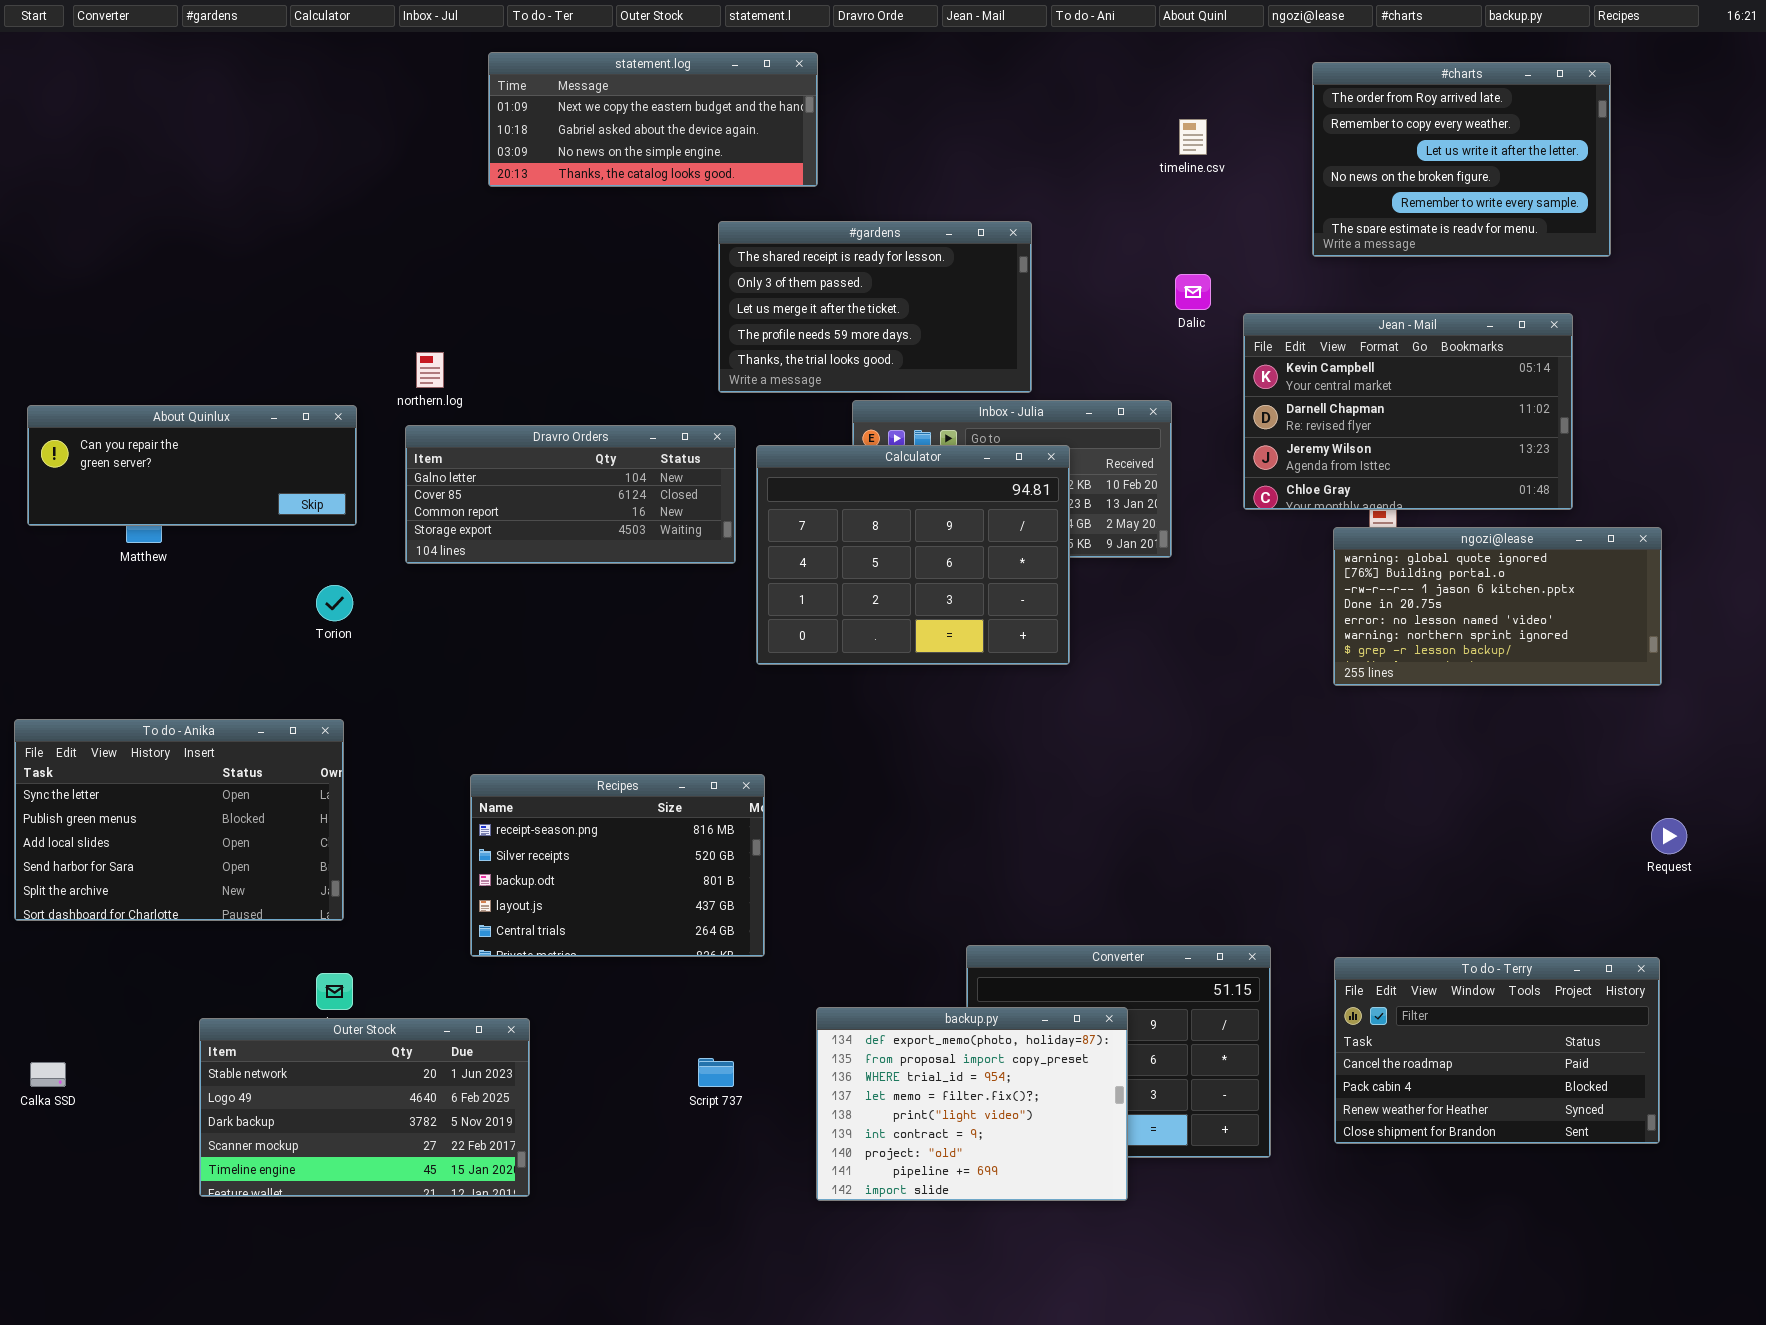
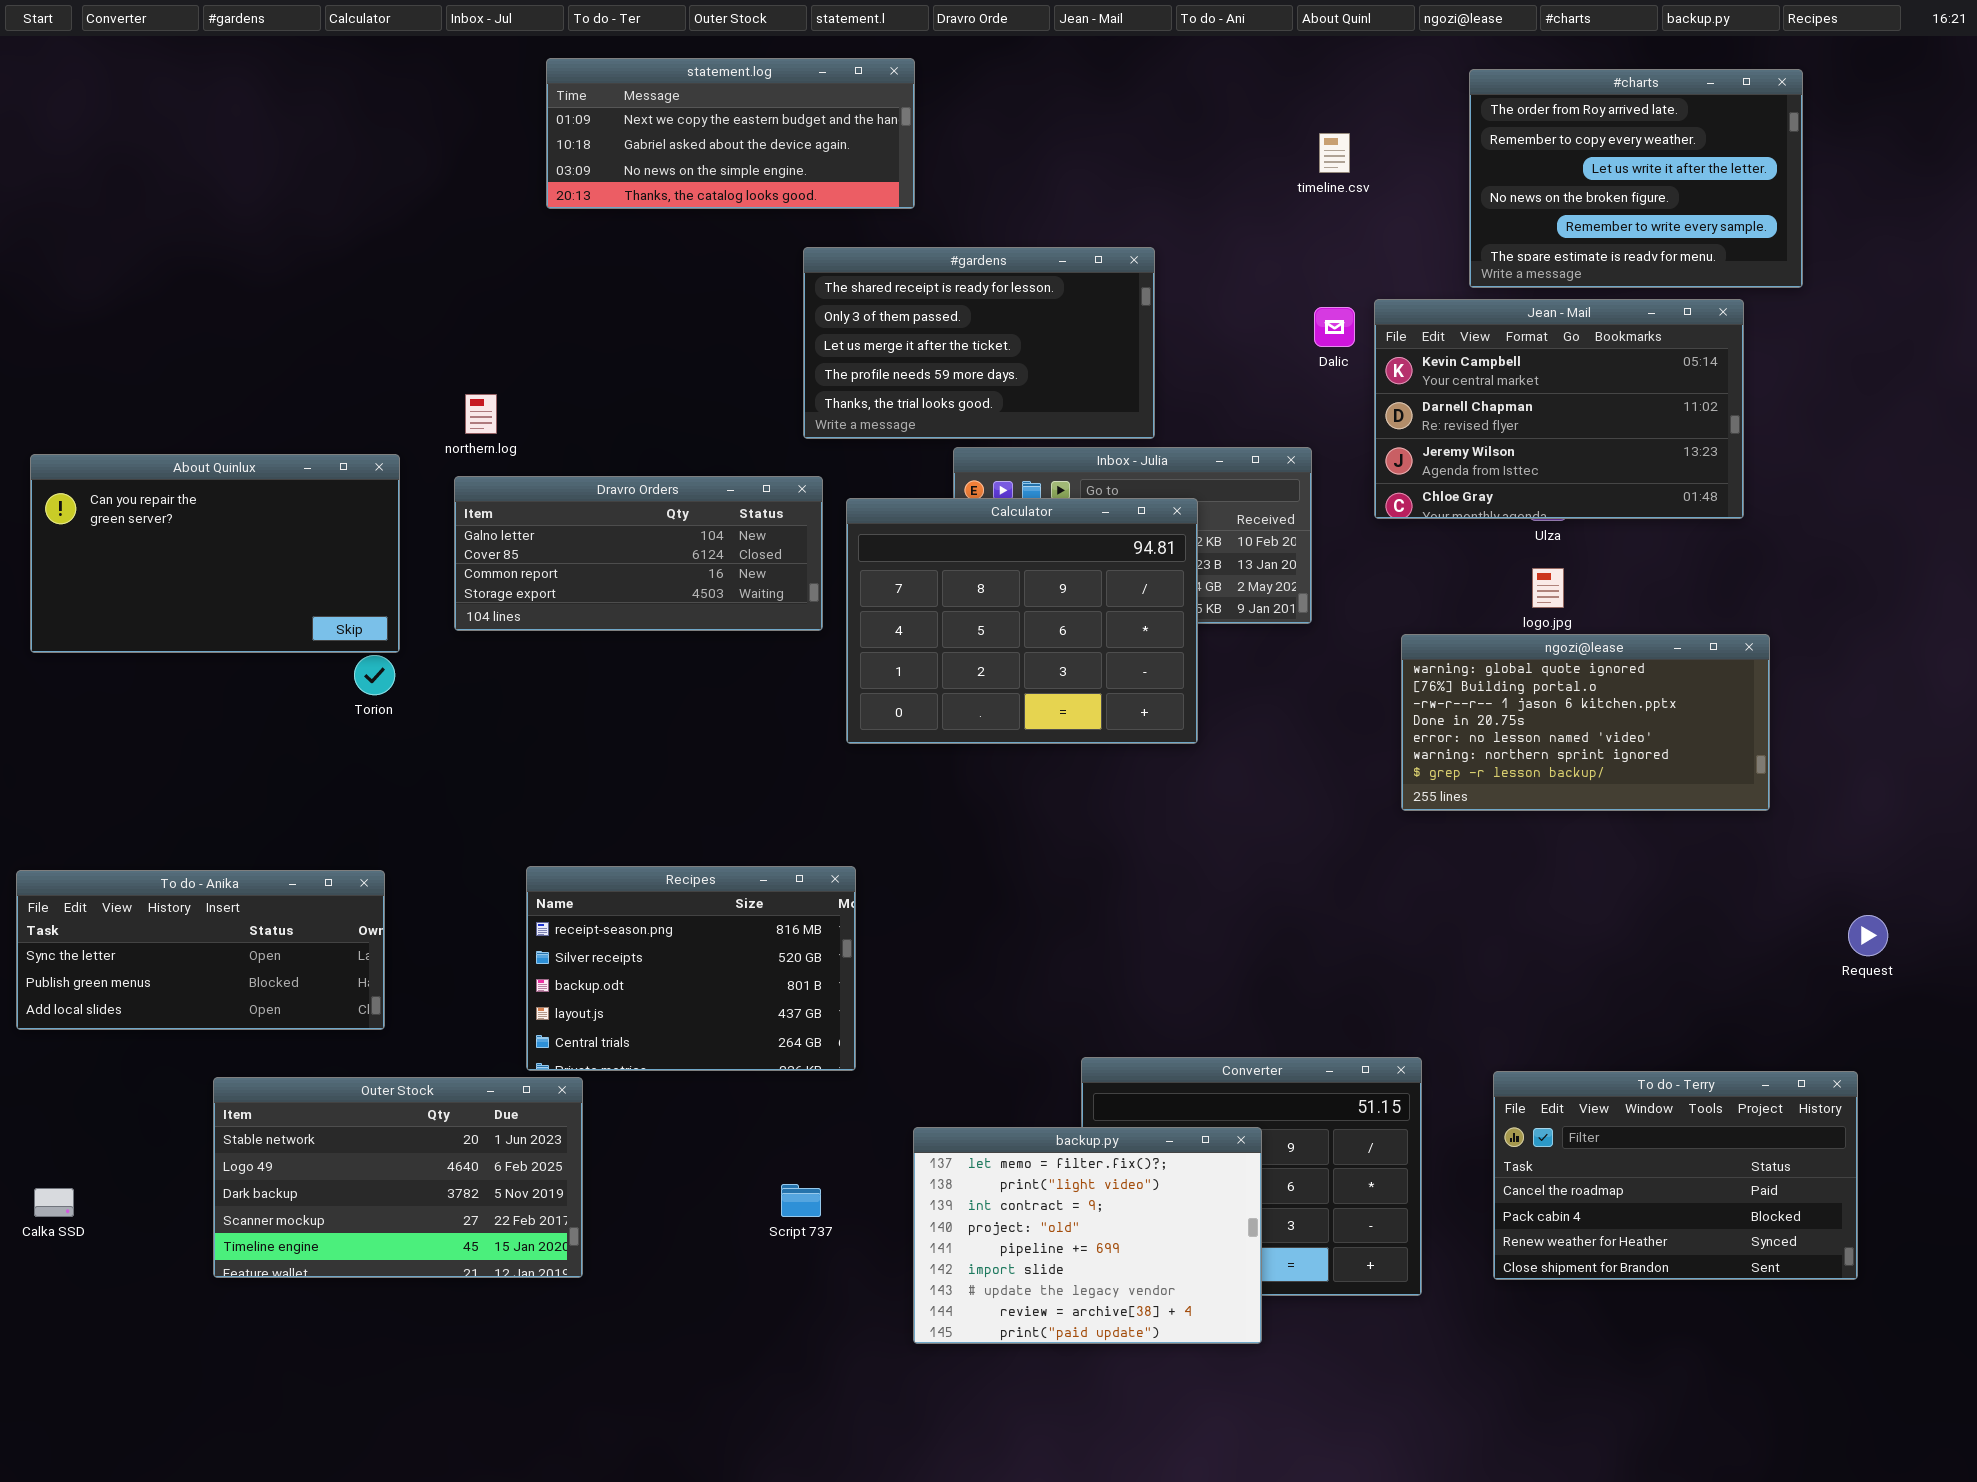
Jean - Mail: [1243,313,1573,510] -> [1374,299,1744,519], moved
About Quinlux: [27,405,357,526] -> [30,454,400,653], resized
ngozi@lease: [1333,527,1662,686] -> [1401,634,1770,811], moved
To do - Anika: [14,719,344,921] -> [16,870,385,1030], resized
backup.py: [816,1007,1128,1201] -> [913,1127,1262,1344], scrolled down 3 rows
Outer Stock: [199,1018,530,1197] -> [213,1077,583,1278], moved

